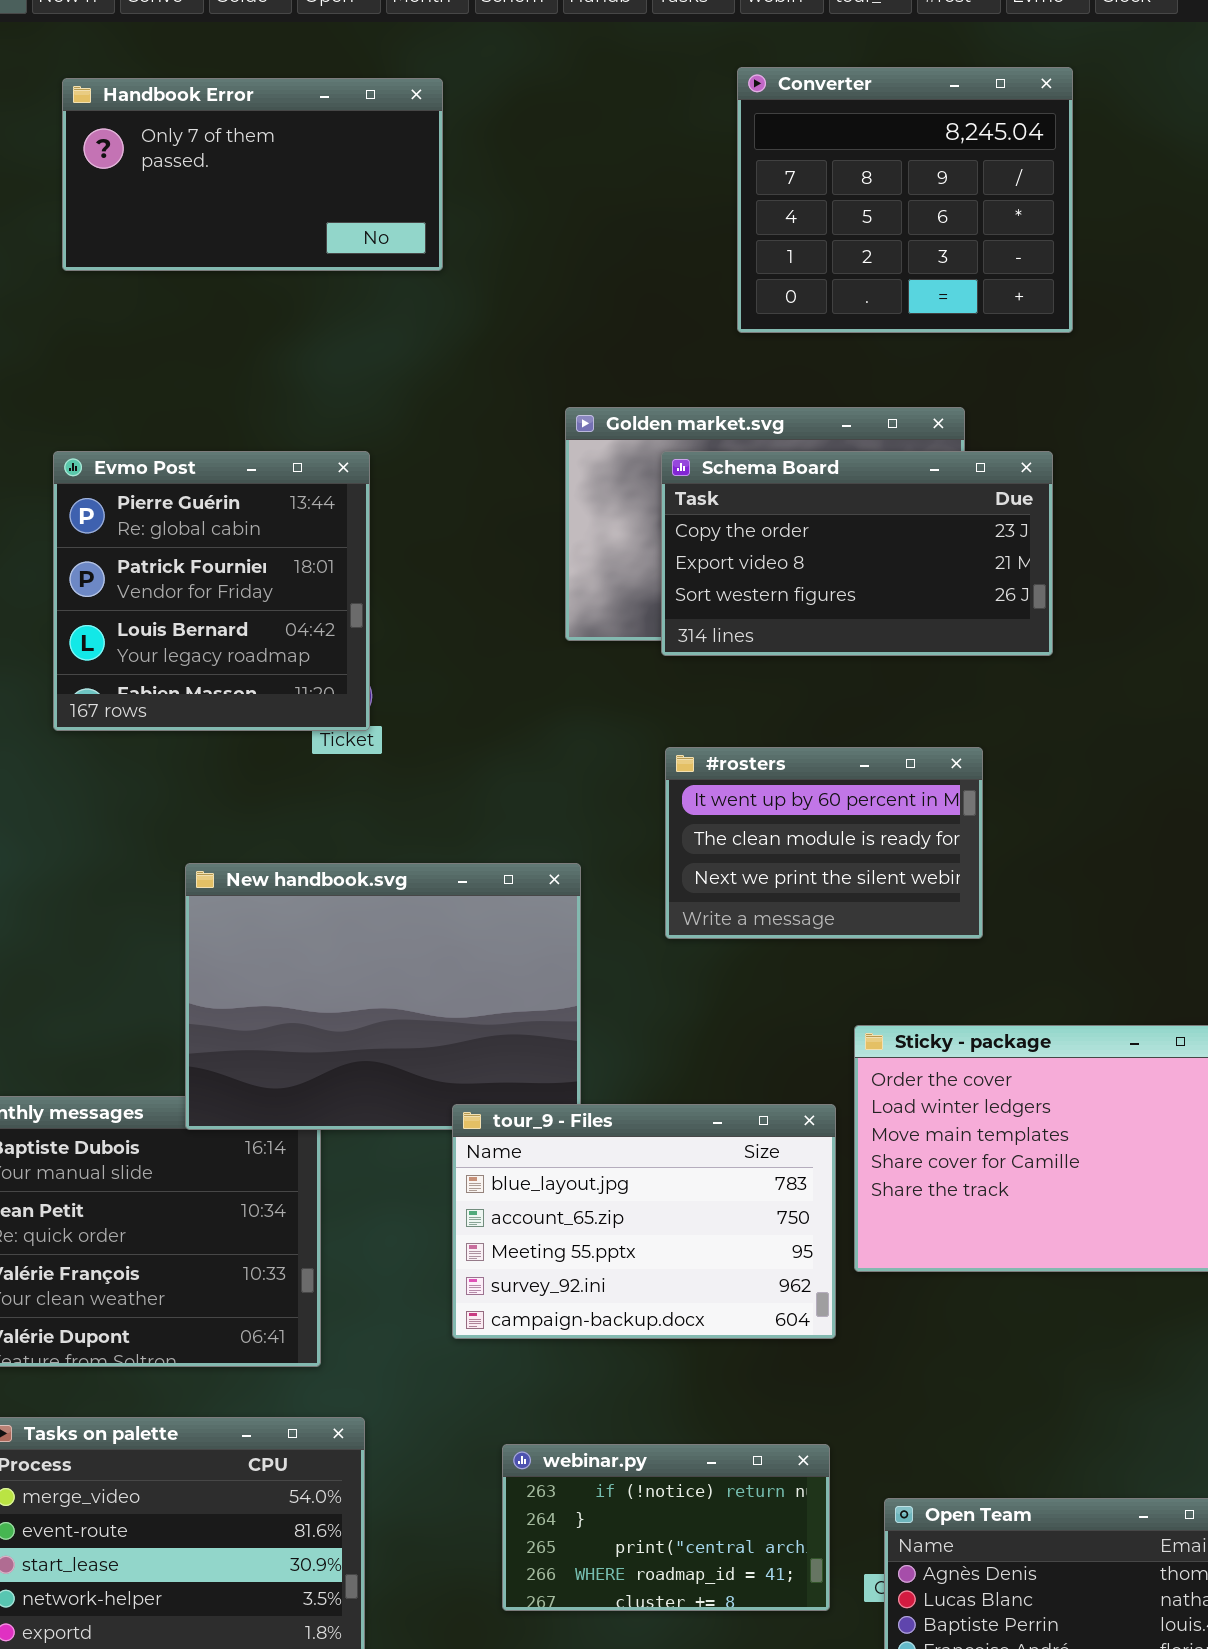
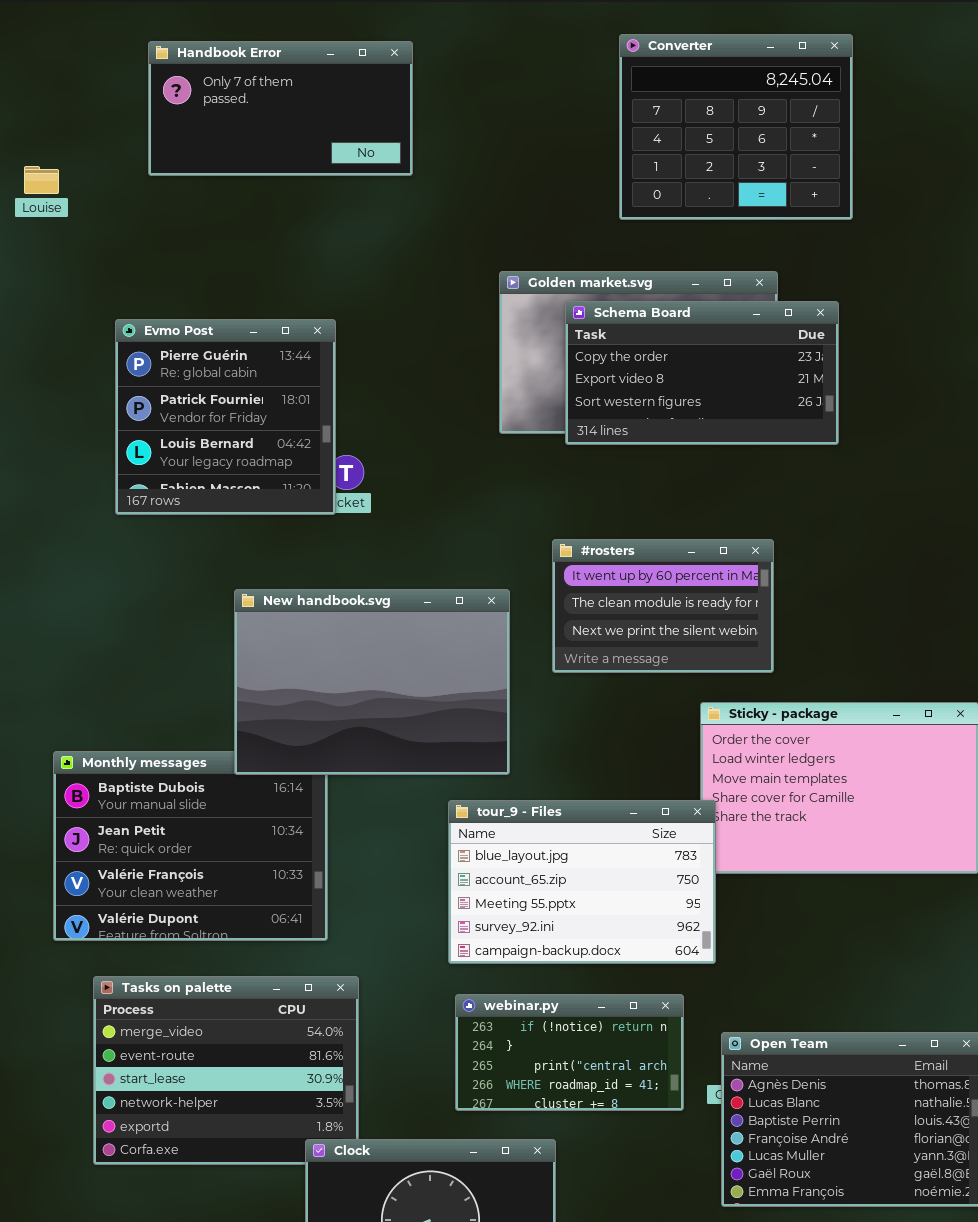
Evmo Post: [53,451,370,731] -> [115,319,336,515], moved
#rosters: [665,747,983,939] -> [552,539,774,673], moved
tour_9 - Files: [452,1104,836,1339] -> [448,800,716,964], moved

